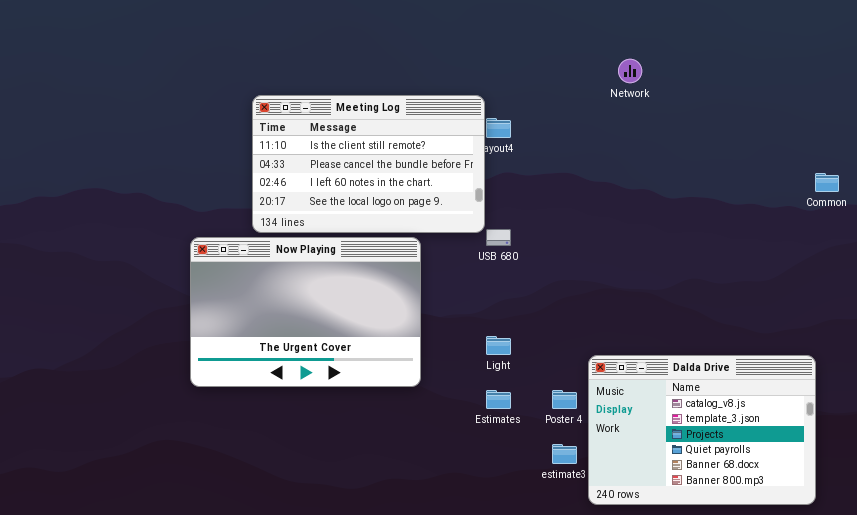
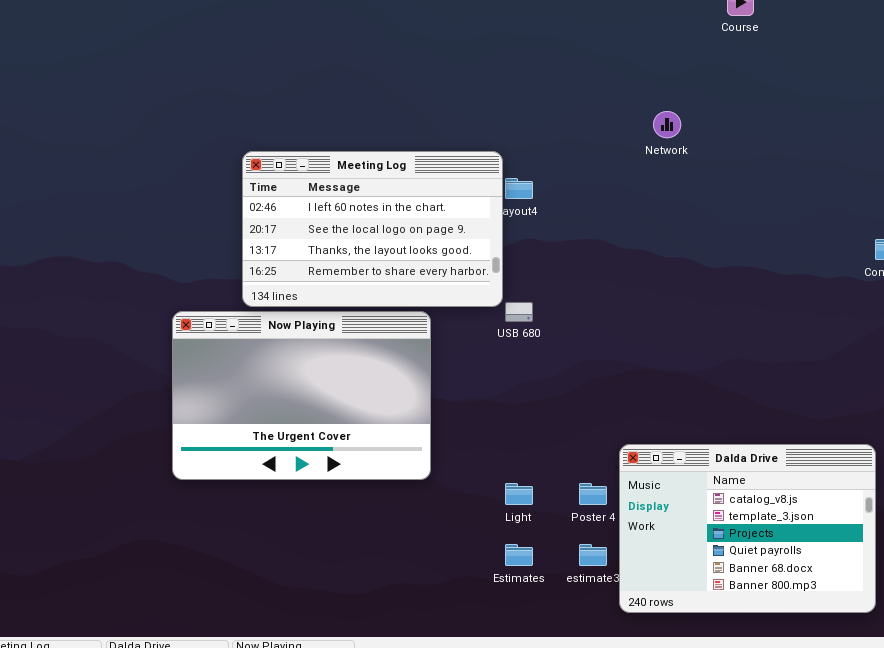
Meeting Log: [252,95,485,233] -> [242,151,503,307], scrolled down 2 rows
Light: [486,336,511,355] -> [505,483,533,505], moved
Estimates: [486,390,511,409] -> [505,544,533,566], moved

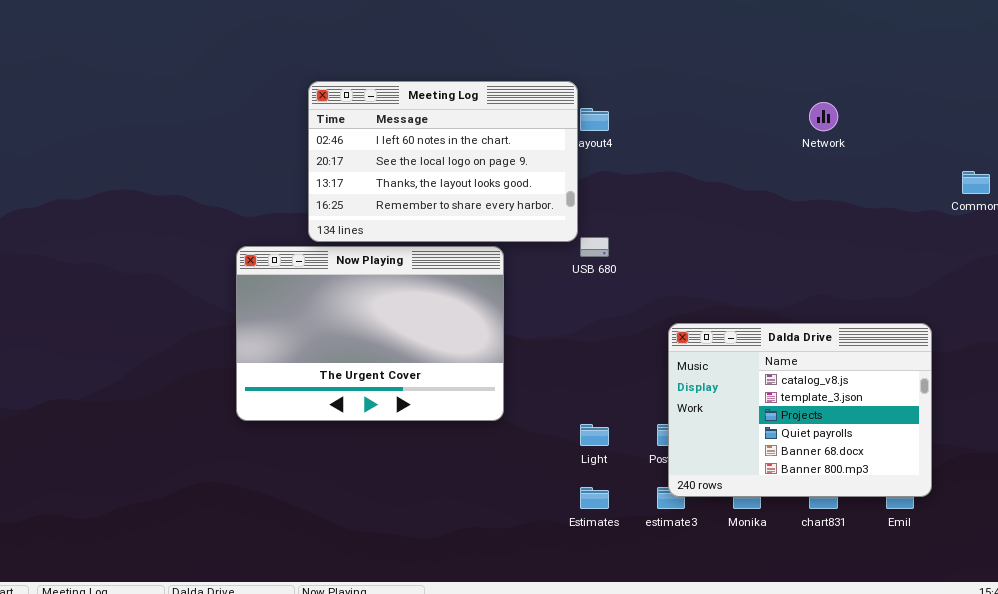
Network: [653,111,681,138] -> [809,102,838,131], moved
Dalda Drive: [619,444,876,613] -> [668,323,932,497], moved

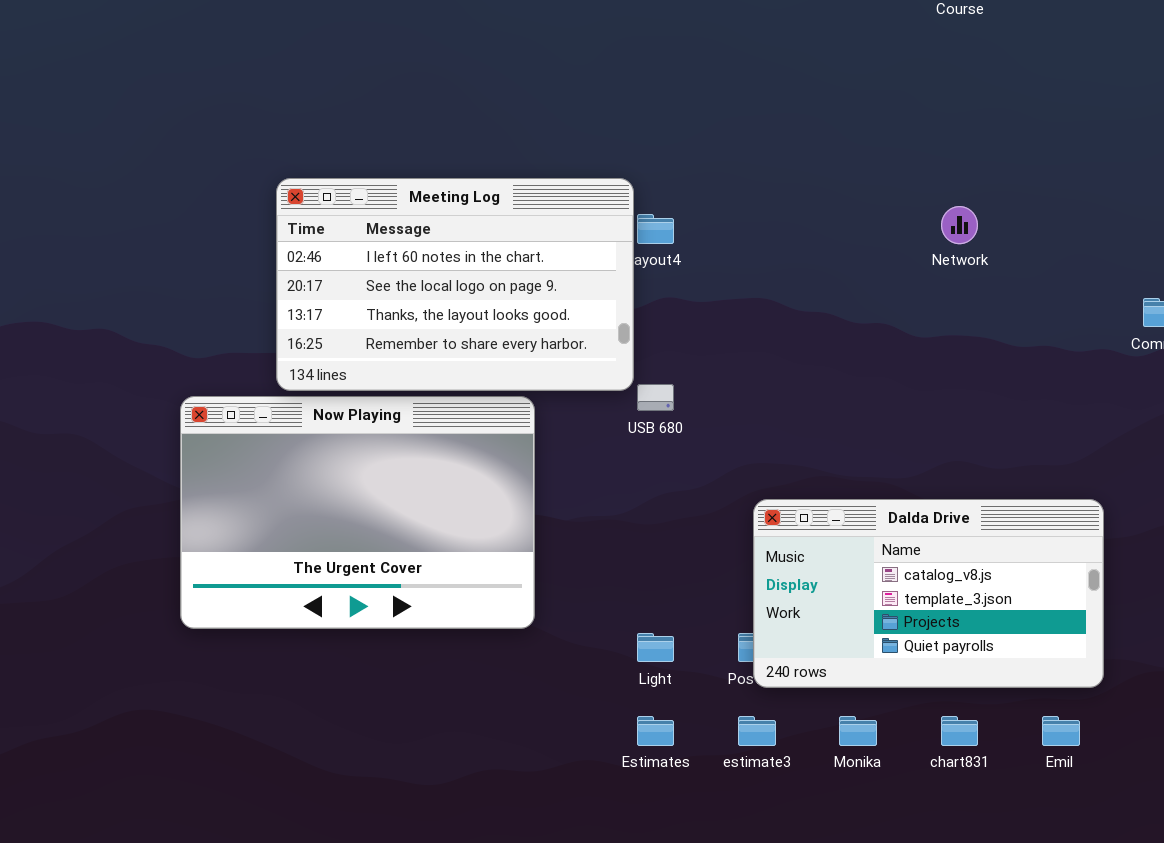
Dalda Drive: [668,323,932,497] -> [753,499,1104,688], resized

